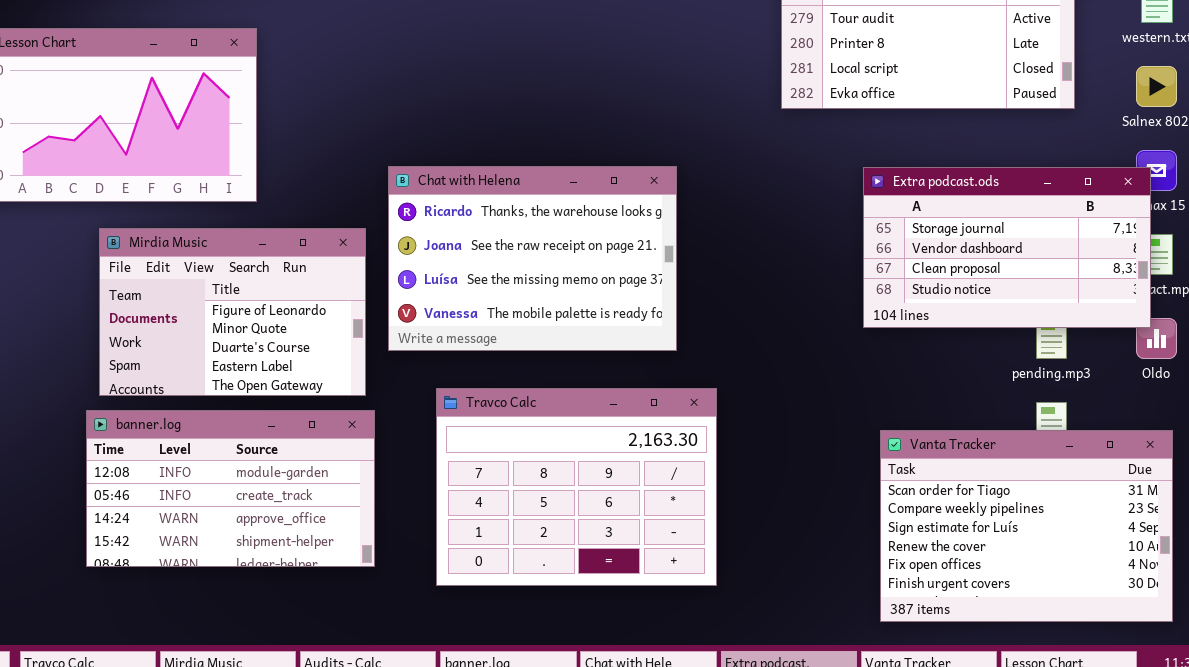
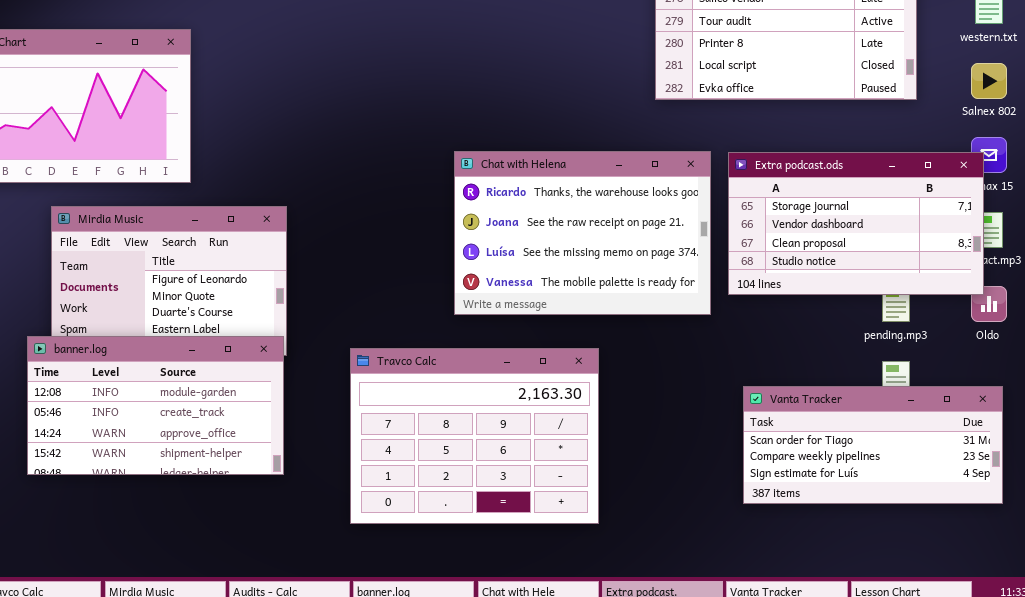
Chat with Helena: [388,166,677,351] -> [454,151,711,315], moved
banner.log: [86,410,375,567] -> [27,336,284,475], moved
Vanta Tracker: [880,430,1173,622] -> [743,386,1003,504], resized

